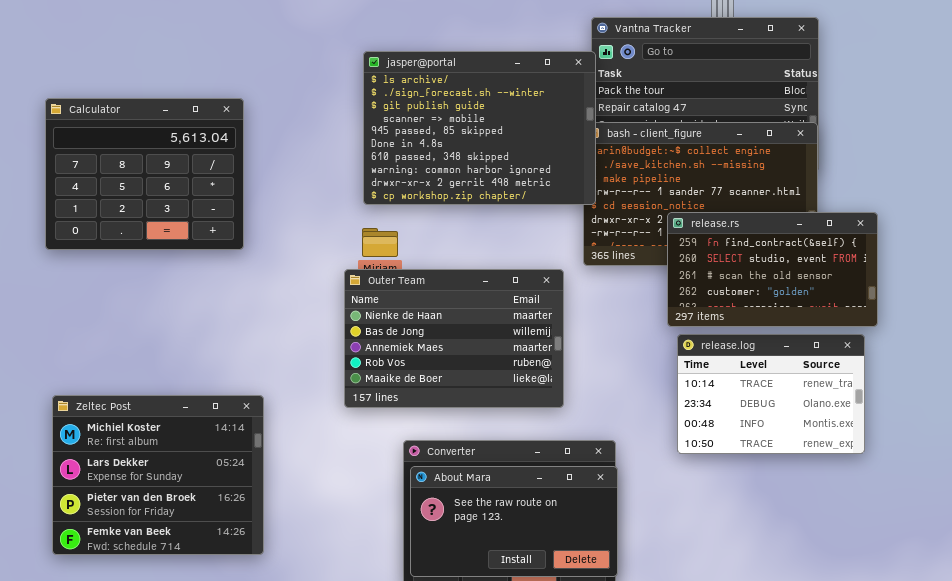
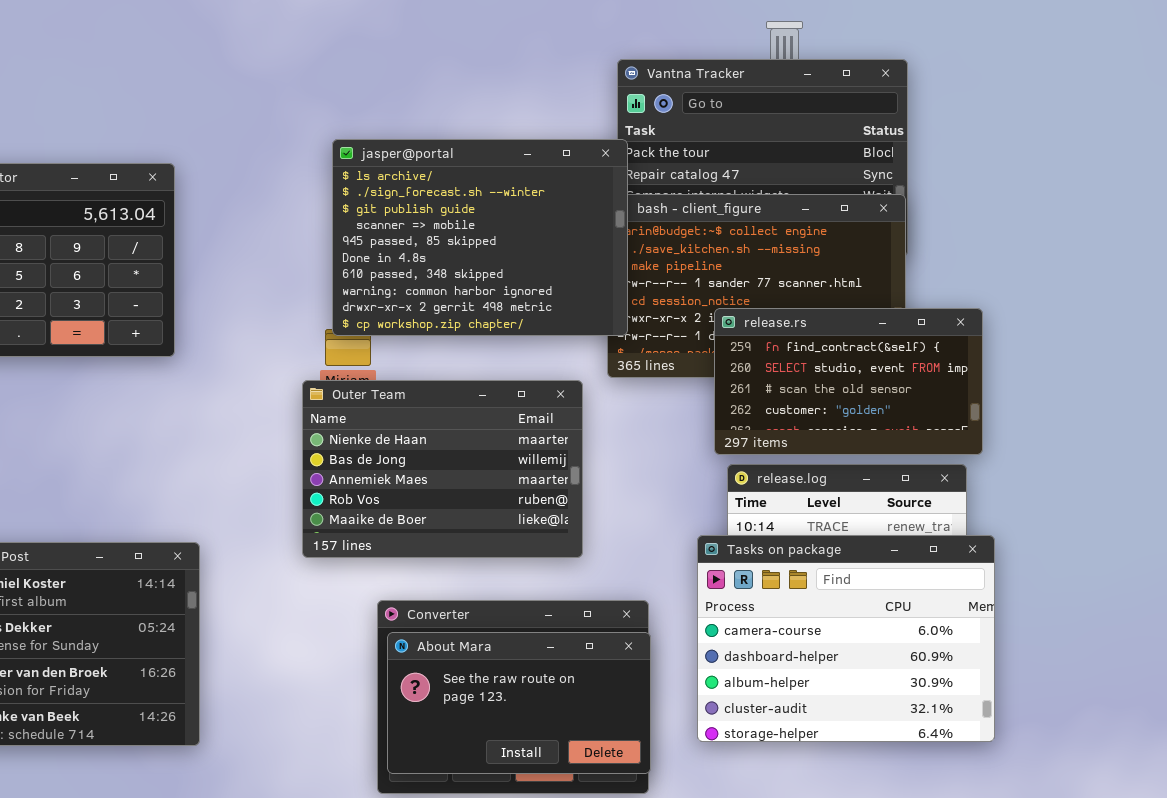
jasper@portal: [363,51,596,205] -> [332,139,628,336], moved
Tasks on package: none -> [697,535,995,742], opened

